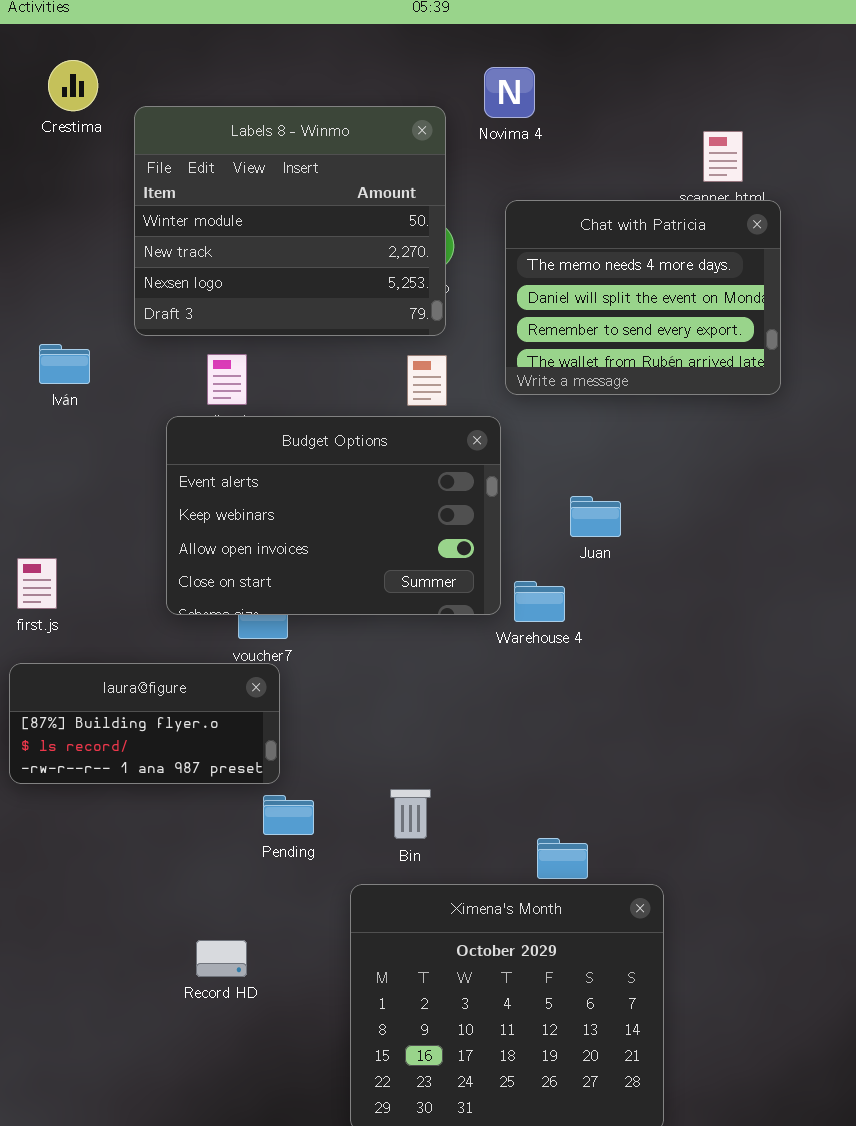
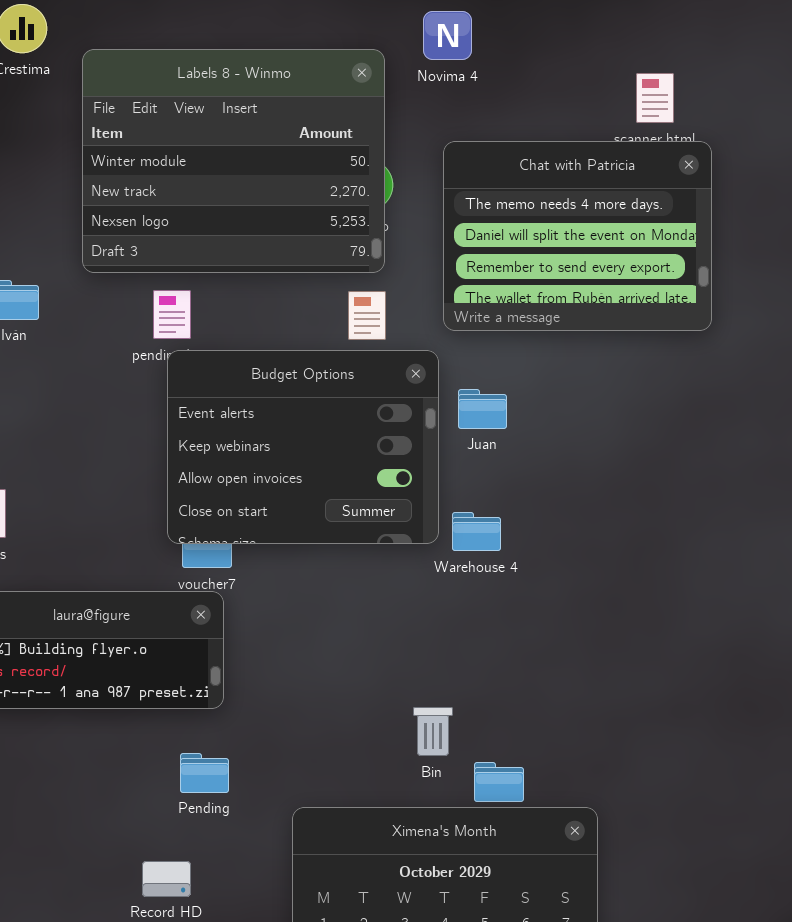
Budget Options: [166,416,501,615] -> [167,350,439,544], resized
Juan: [570,496,621,537] -> [458,389,507,429], moved
Bin: [390,789,431,839] -> [413,707,453,756], moved
Pending: [263,795,314,835] -> [180,753,229,793], moved

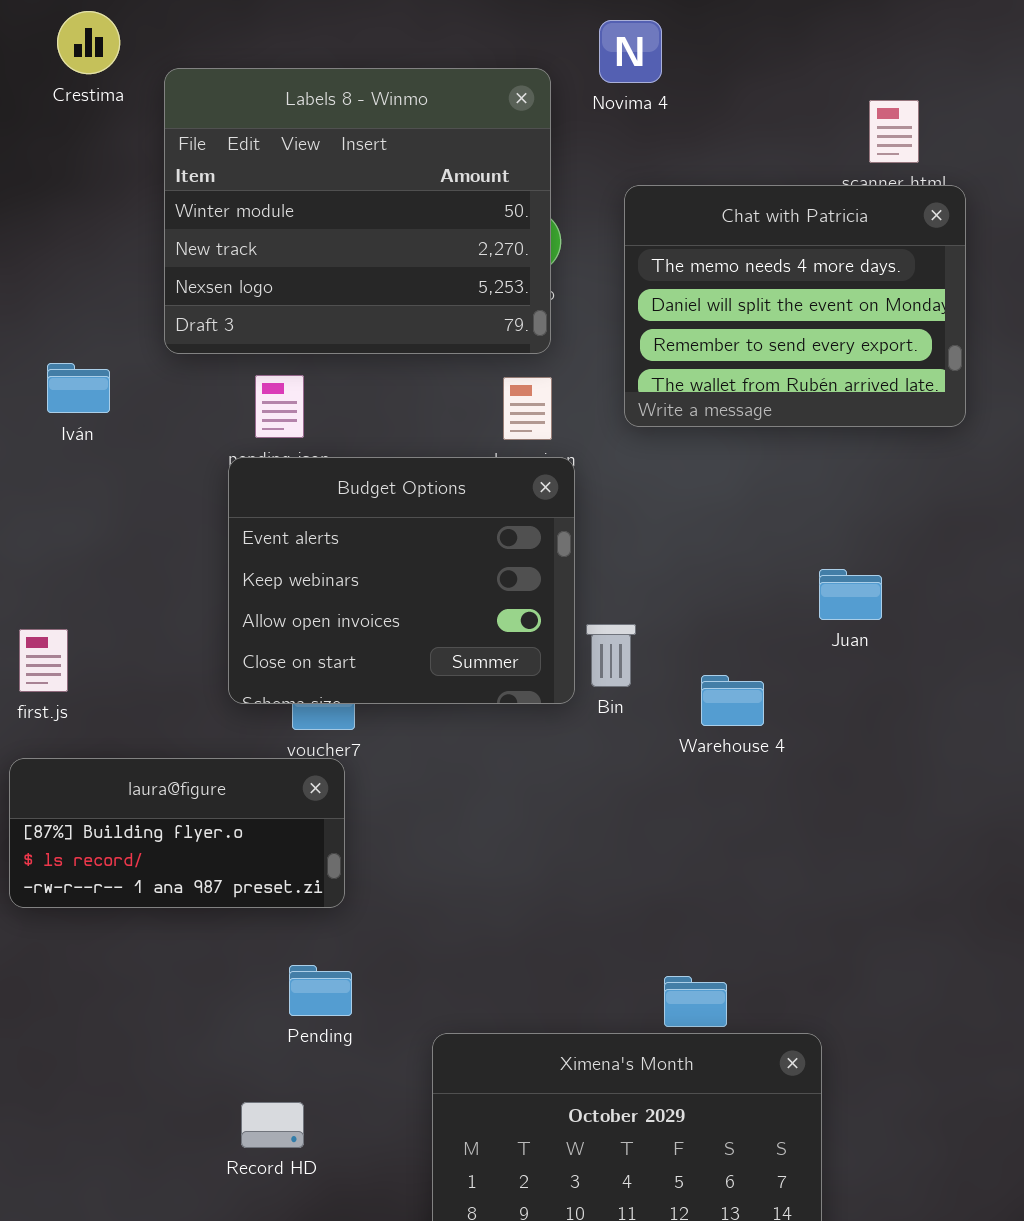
Budget Options: [167,350,439,544] -> [228,457,575,704], moved
Juan: [458,389,507,429] -> [819,569,882,620], moved
Warehouse 4: [452,512,501,551] -> [701,675,764,726], moved
Bin: [413,707,453,756] -> [586,624,636,687], moved

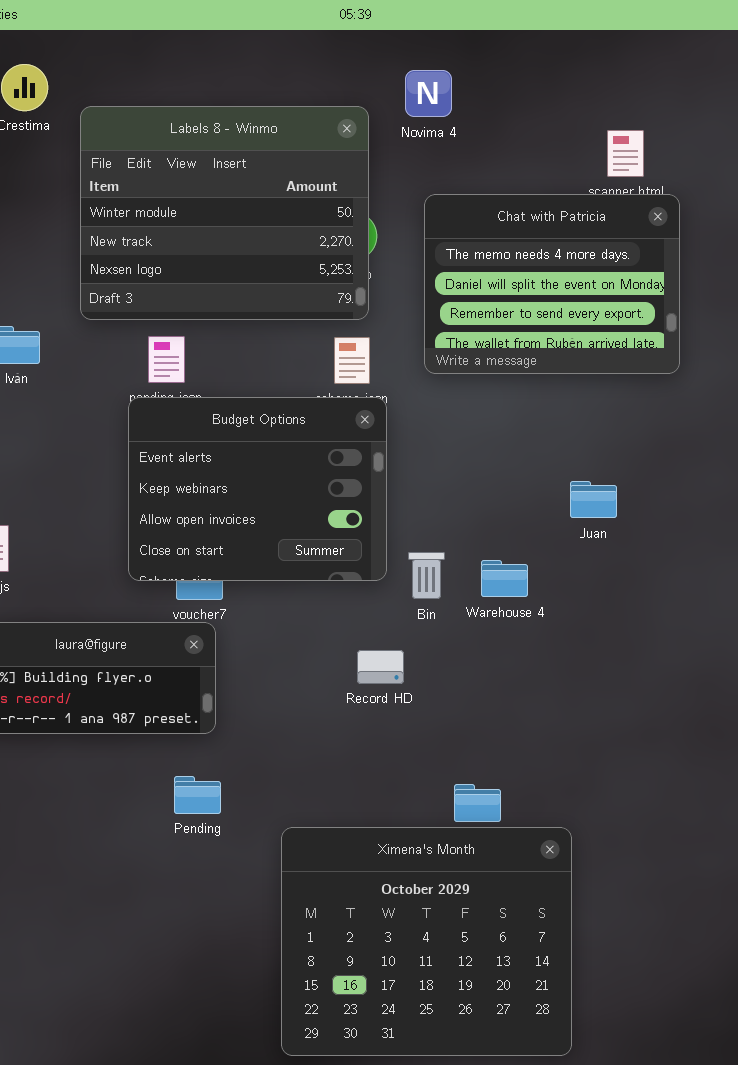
Bin: [586,624,636,687] -> [408,552,445,599], moved
Record HD: [241,1102,304,1148] -> [357,650,404,684], moved

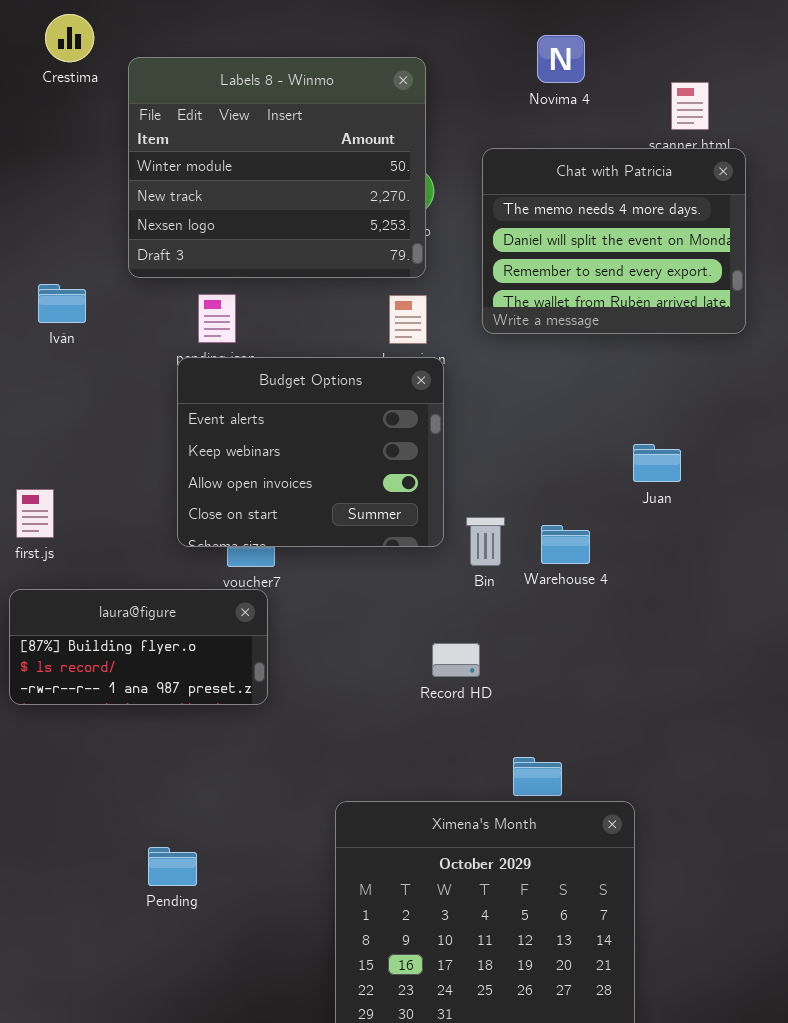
Novima 4: [405,70,452,117] -> [537,35,585,83], moved
Record HD: [357,650,404,684] -> [432,643,480,677], moved
Pending: [174,776,221,814] -> [148,847,197,886], moved

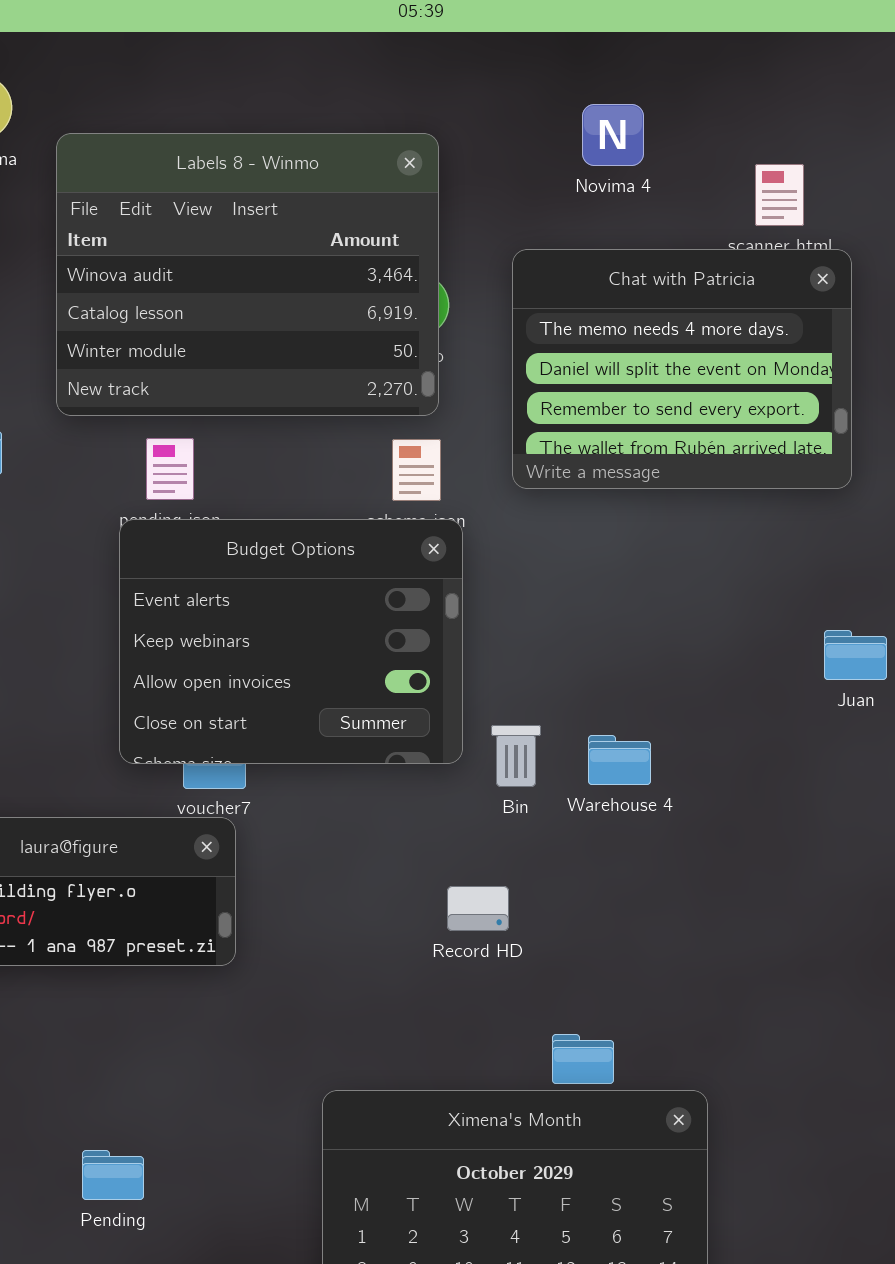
Labels 8 - Winmo: [128,57,426,278] -> [56,133,439,416], scrolled up 2 rows
Juan: [633,444,681,482] -> [824,630,887,680], moved

